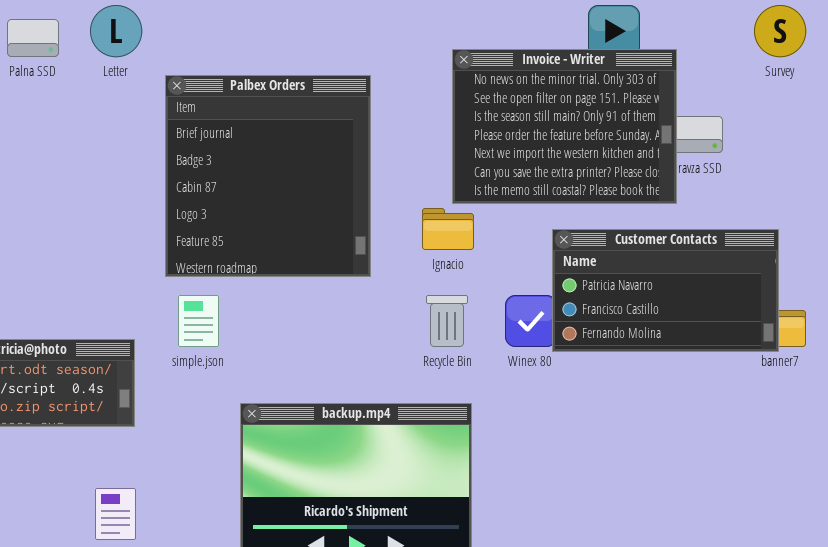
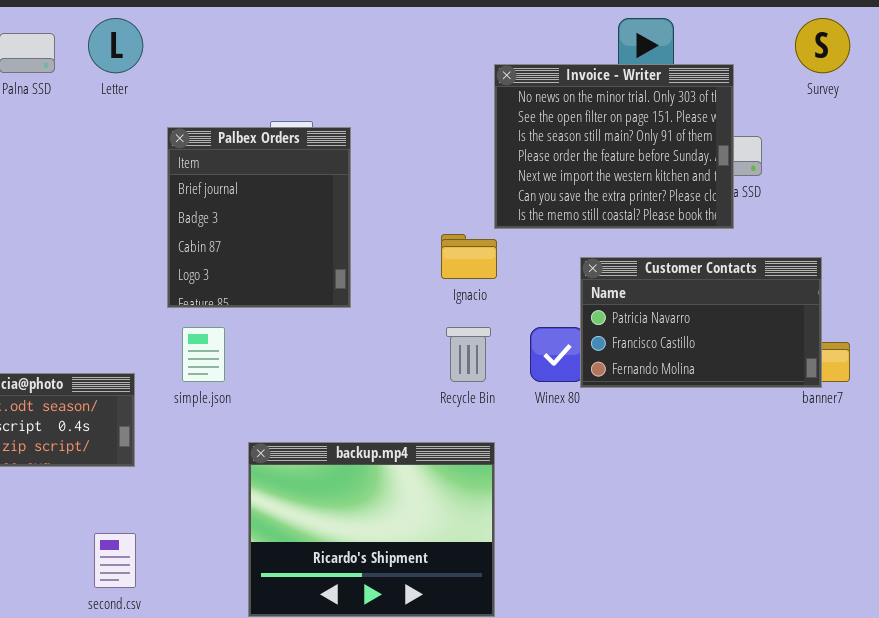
Invoice - Writer: [452,49,677,204] -> [494,64,734,229], moved
Palbex Orders: [165,75,371,277] -> [167,127,351,308], resized

